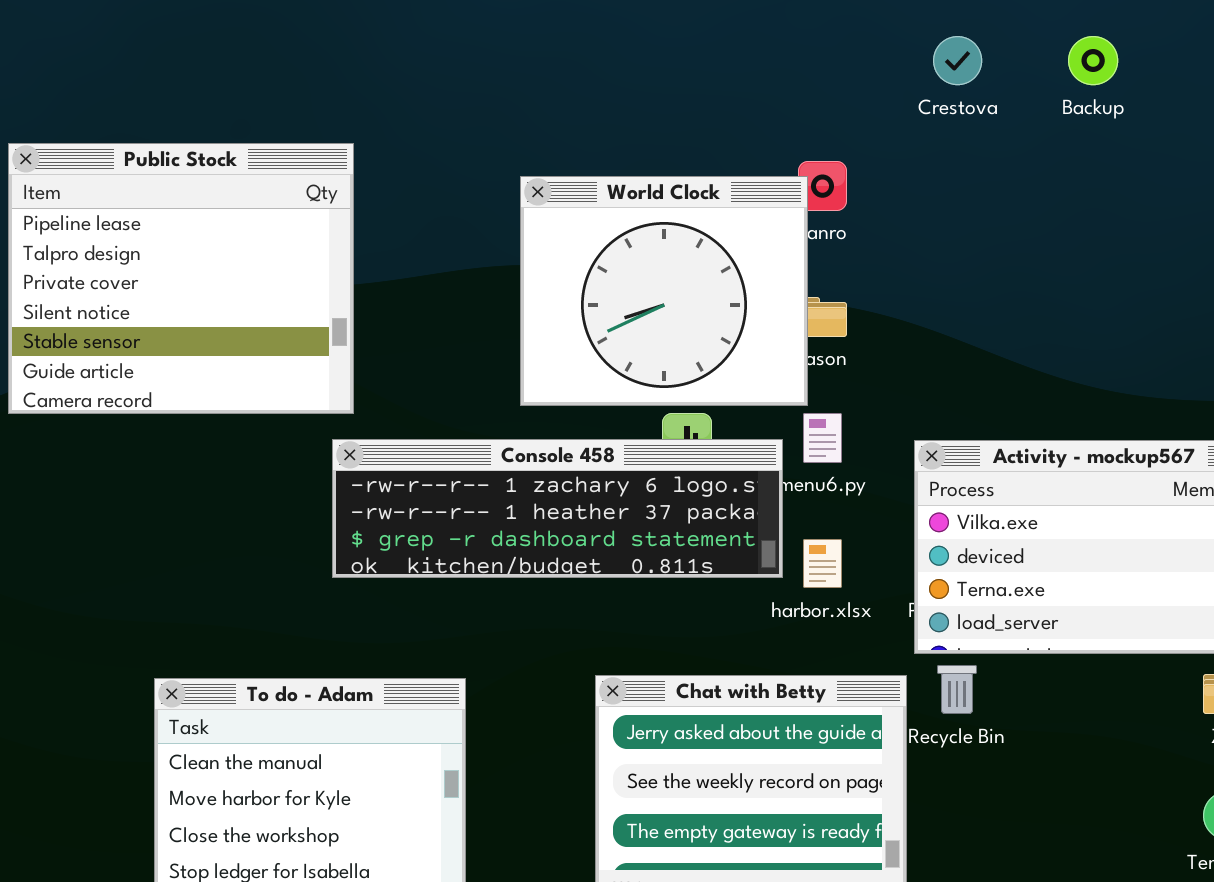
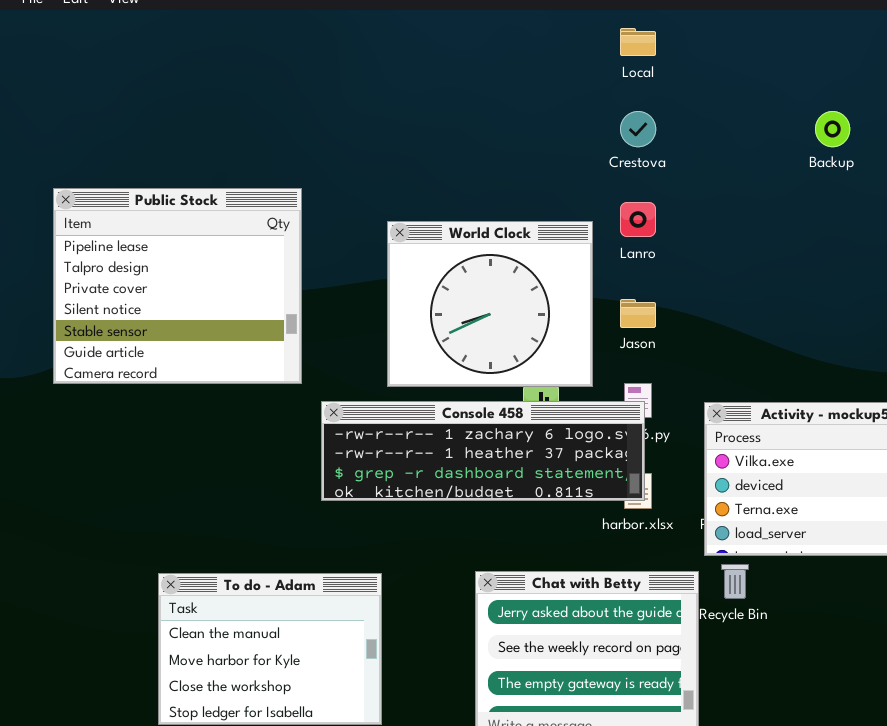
Crestova: [933,36,982,85] -> [620,111,656,147], moved
World Clock: [520,176,808,406] -> [387,221,593,387], moved
Console 458: [332,439,783,578] -> [321,401,645,501], moved

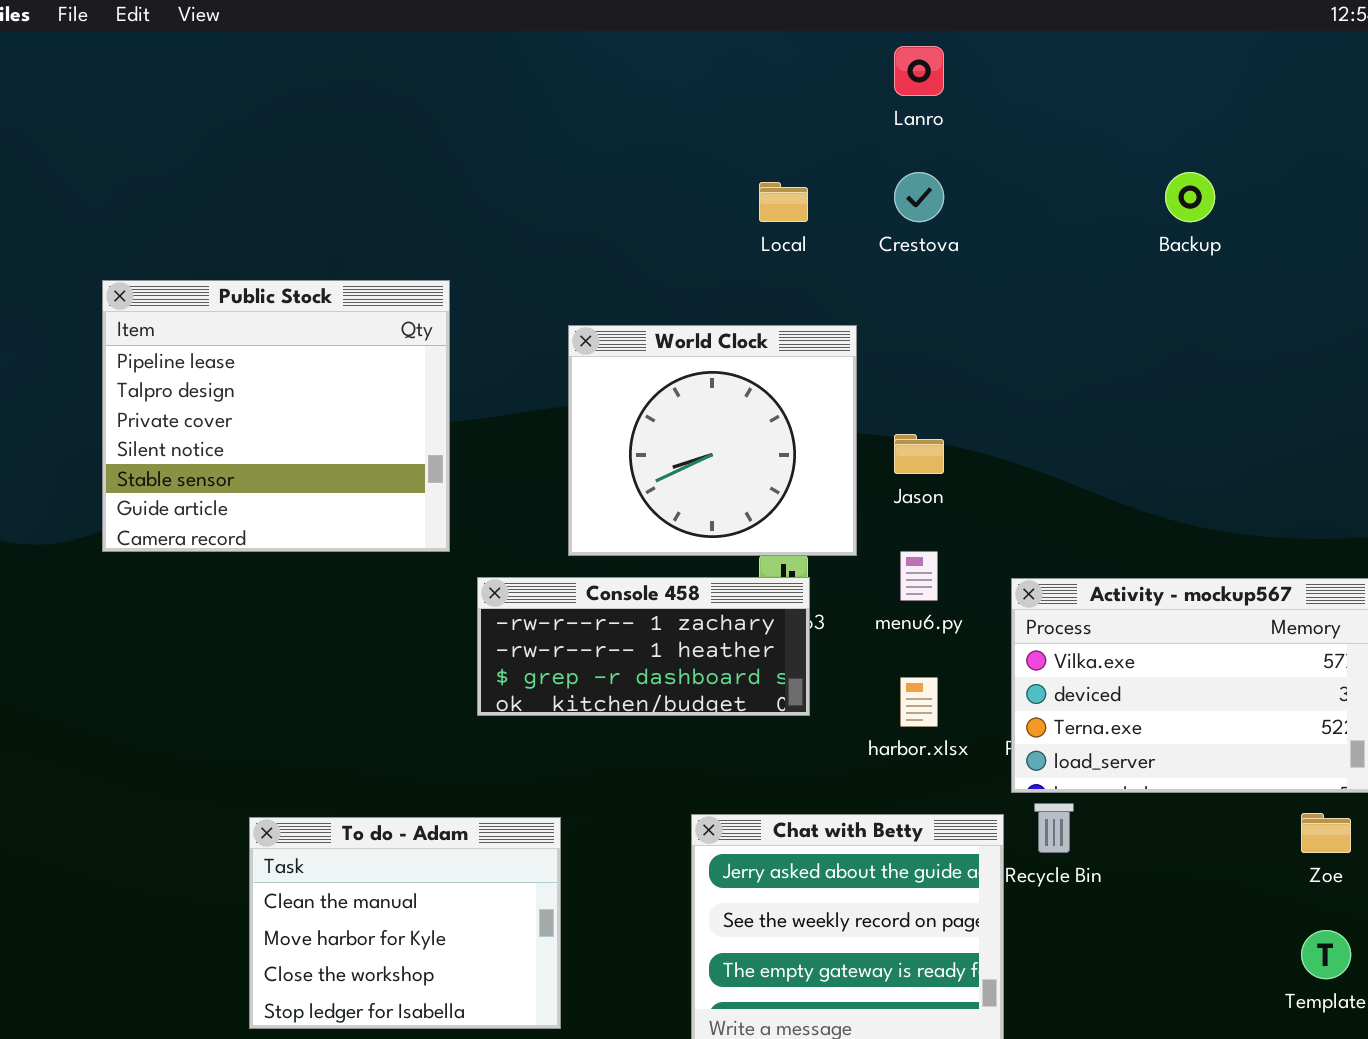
Local: [620,28,656,56] -> [759,182,808,222], moved
Lanro: [620,202,656,237] -> [894,46,944,96], moved
Console 458: [321,401,645,501] -> [477,577,810,716], resized

